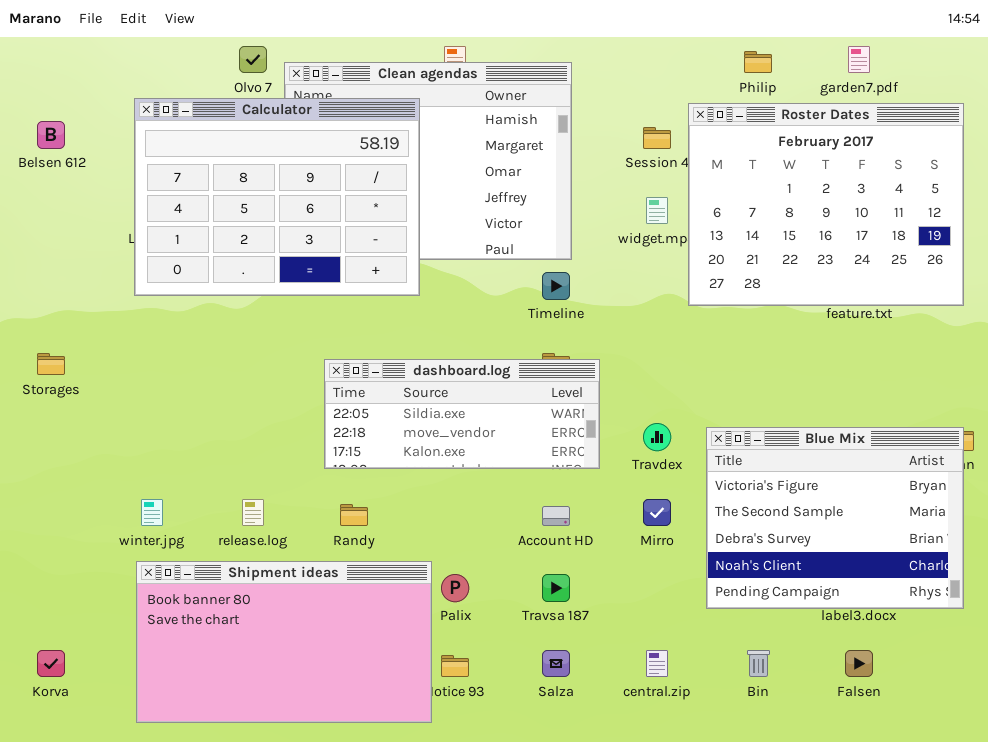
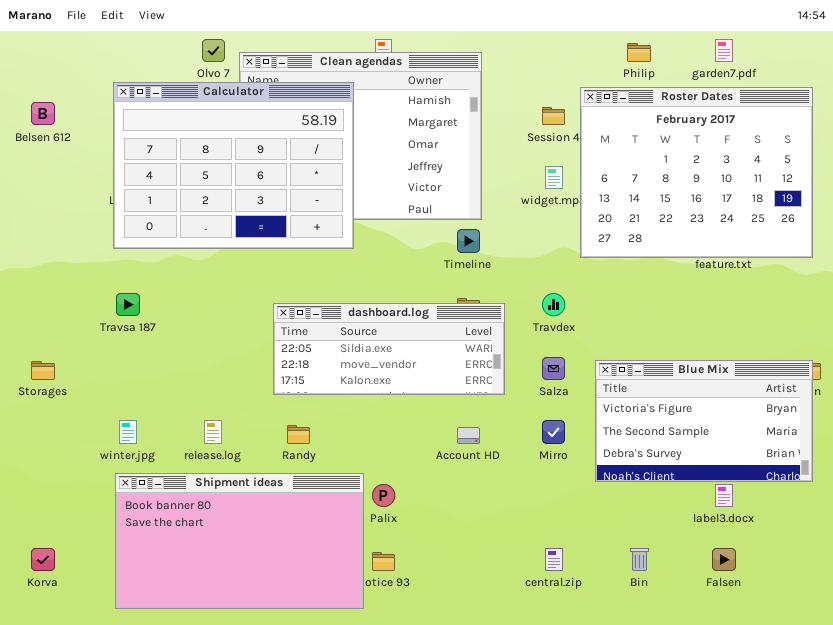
Storages: [37,353,65,375] -> [31,361,55,380], moved
Travdex: [643,423,671,451] -> [542,293,565,316], moved
Blue Mix: [706,427,964,609] -> [595,360,813,482], resized
Travsa 187: [542,574,570,602] -> [116,293,140,316], moved
Salza: [542,650,570,677] -> [542,357,565,380], moved

